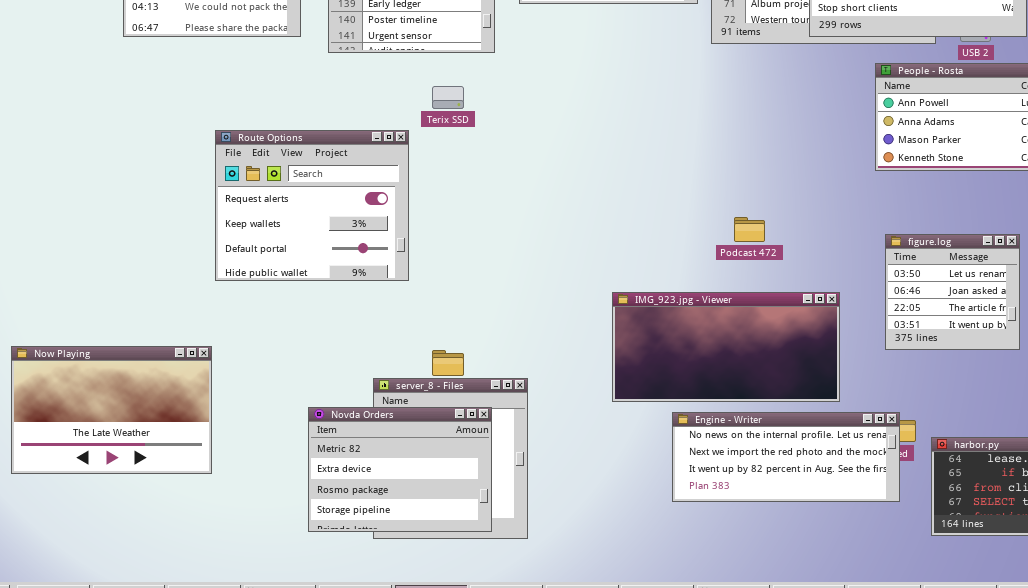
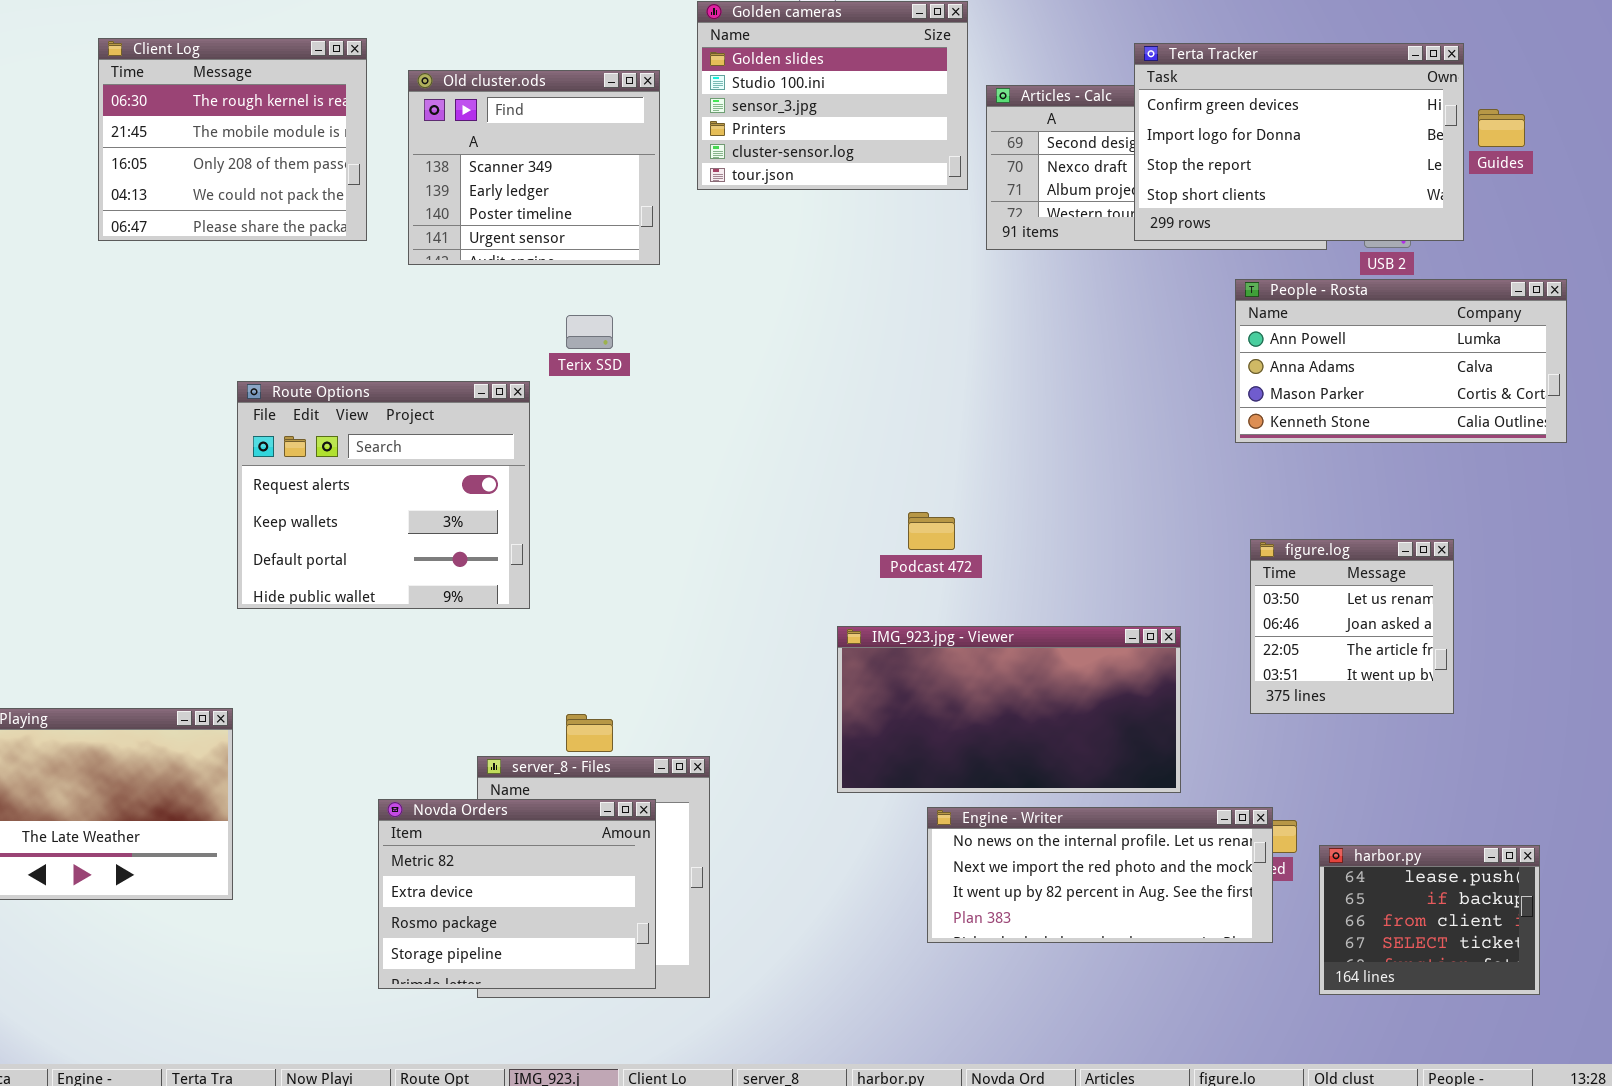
Podcast 472: [734,217,765,242] -> [908,512,955,550], moved

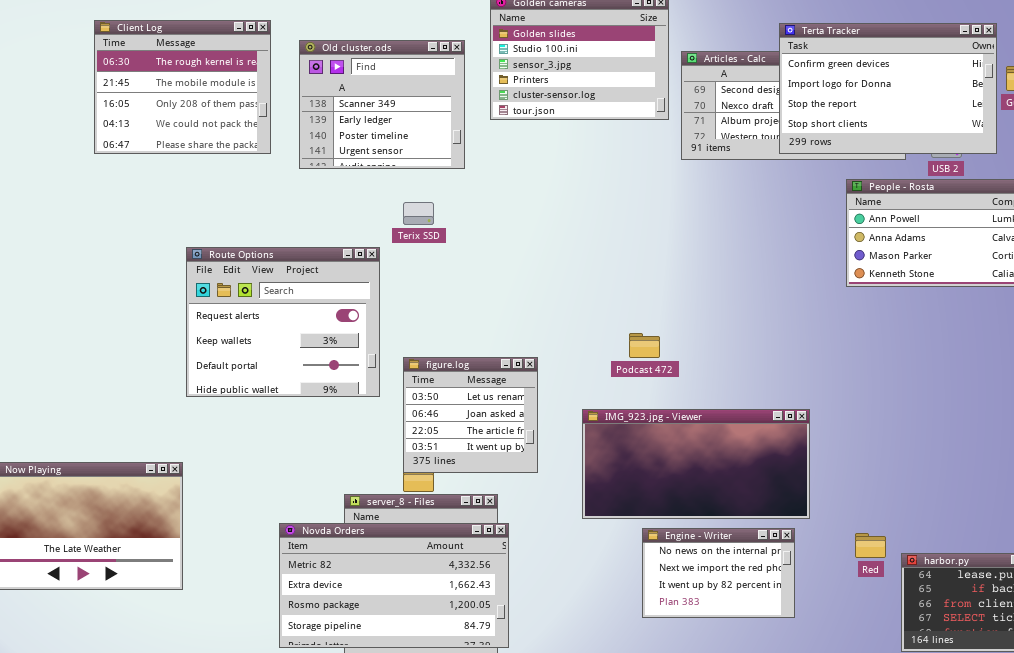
figure.log: [1250,539,1454,714] -> [403,357,538,473], moved
Novda Orders: [378,799,656,989] -> [279,523,509,648], resized
Engine - Writer: [927,807,1273,943] -> [642,528,795,618], resized

